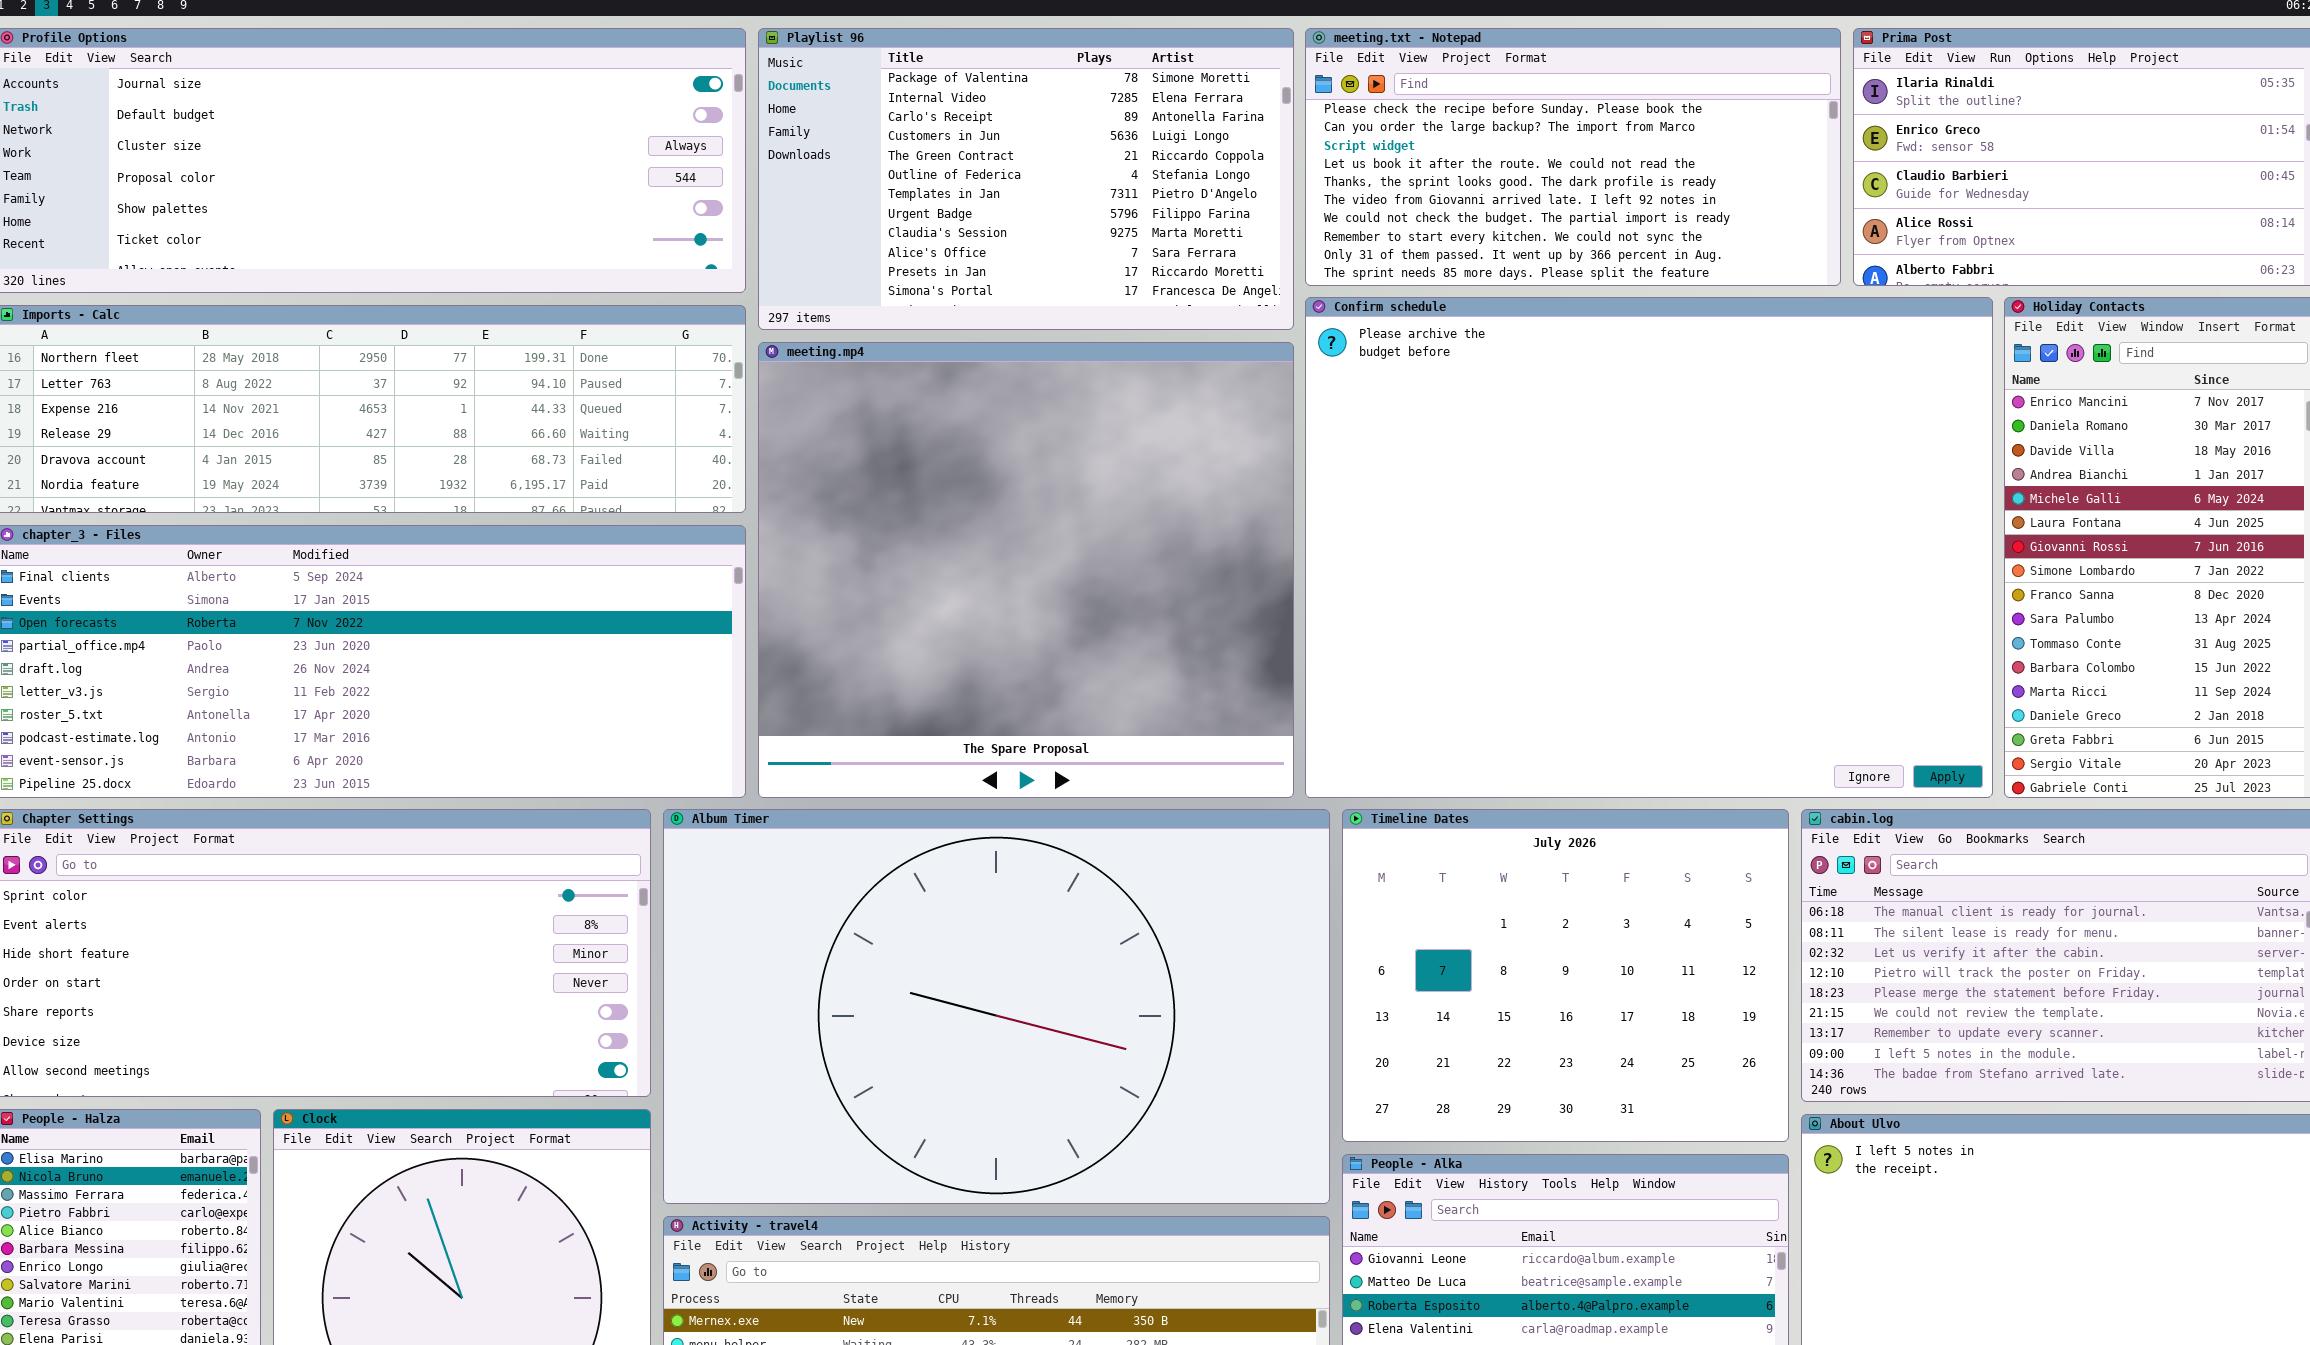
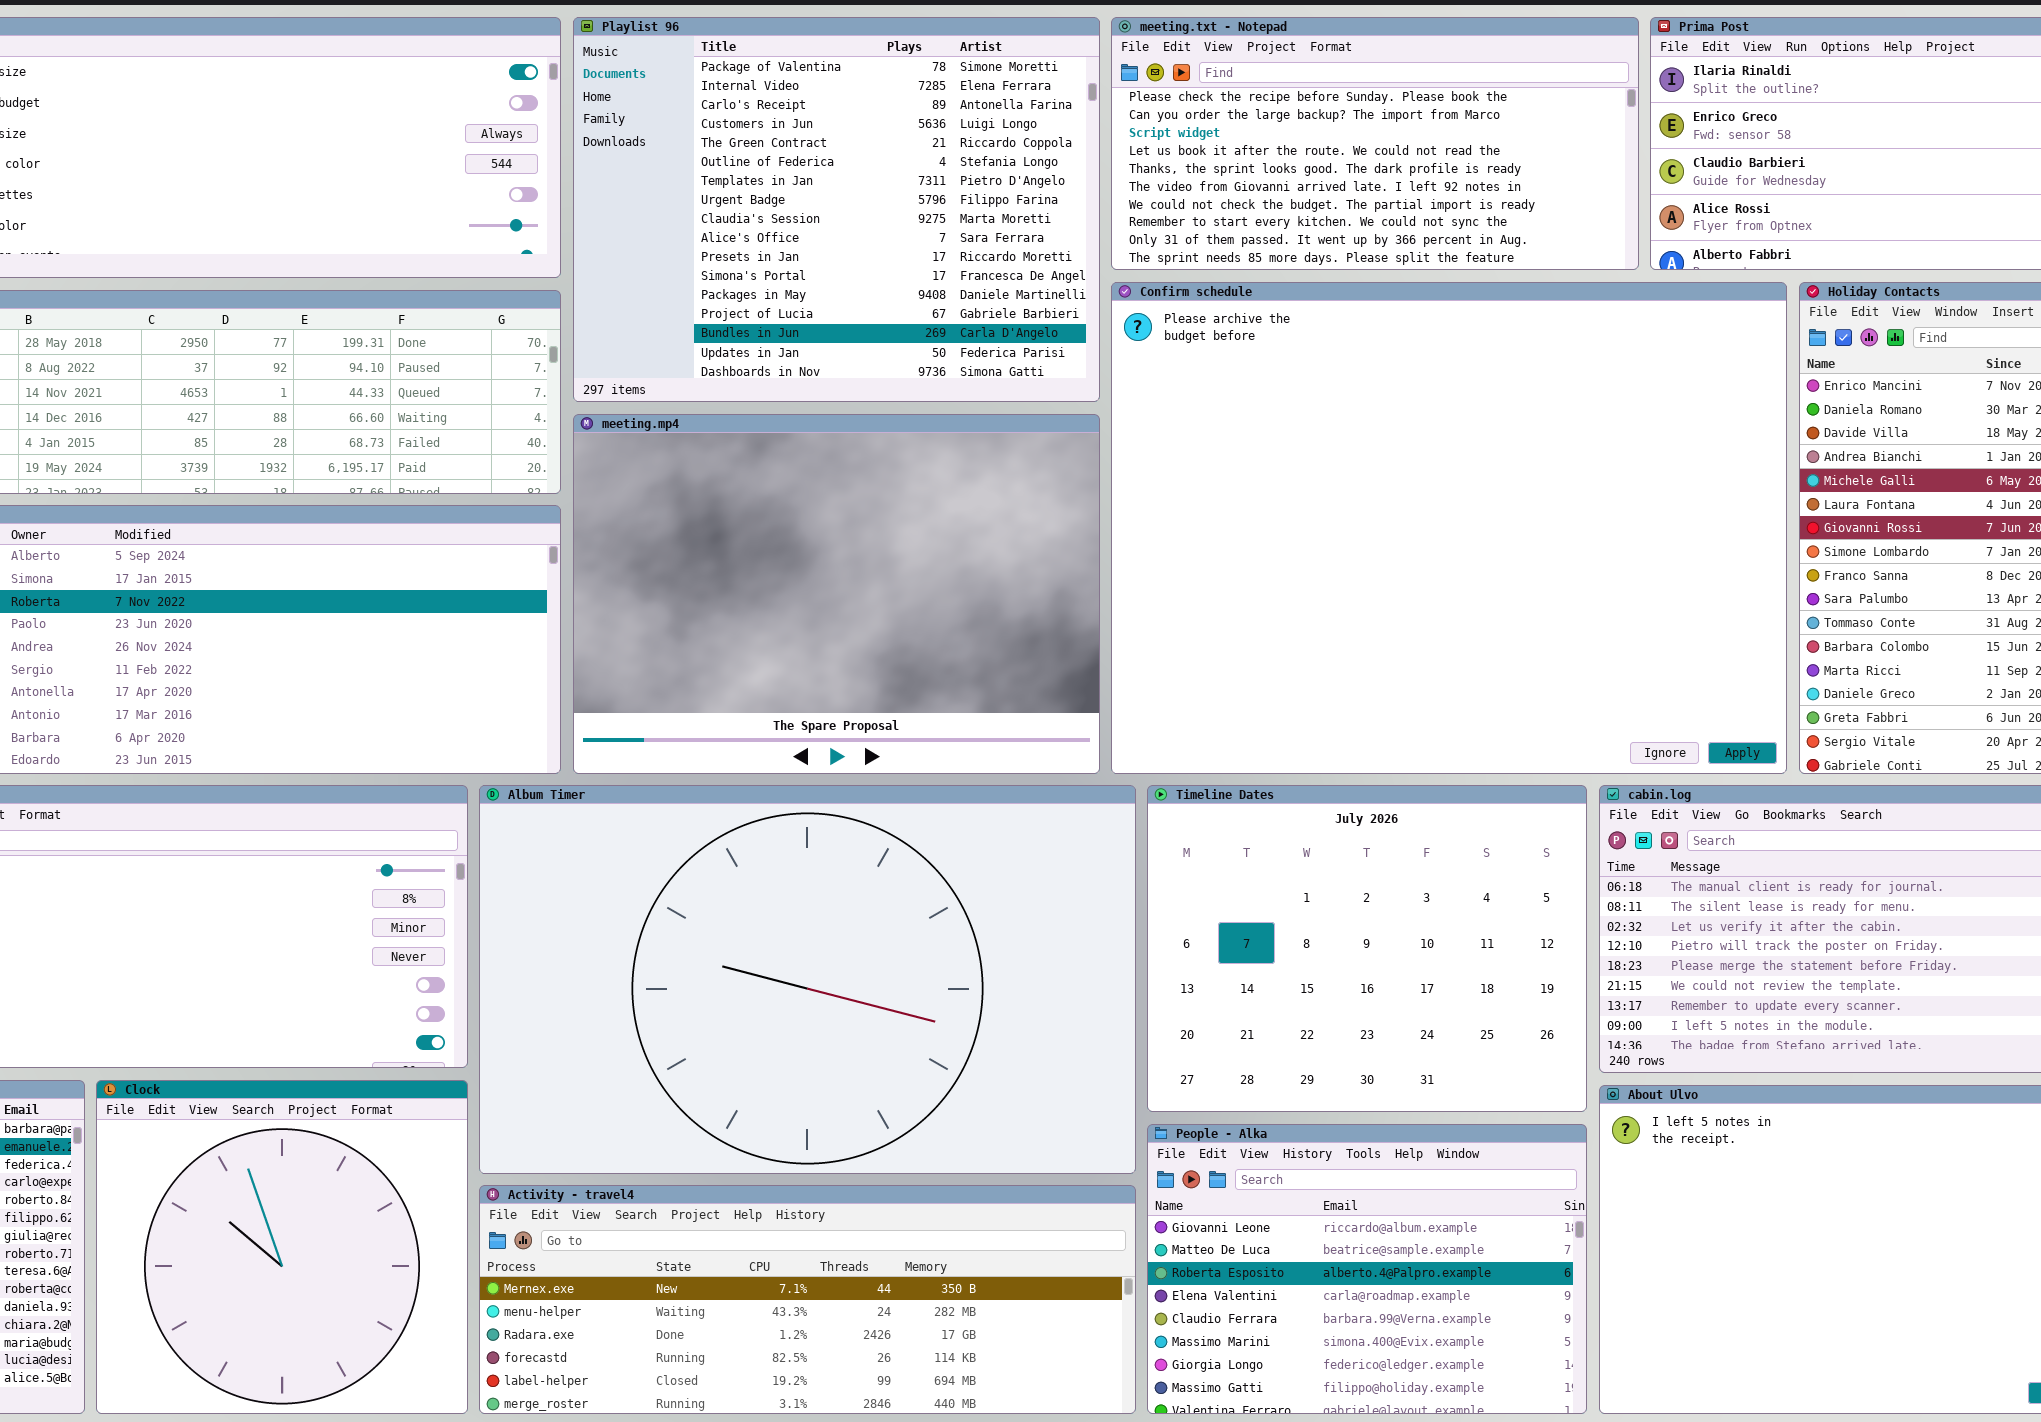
Playlist 96: [758,28,1294,330] -> [573,17,1100,402], resized
meeting.mp4: [758,342,1294,798] -> [573,414,1100,774], resized

